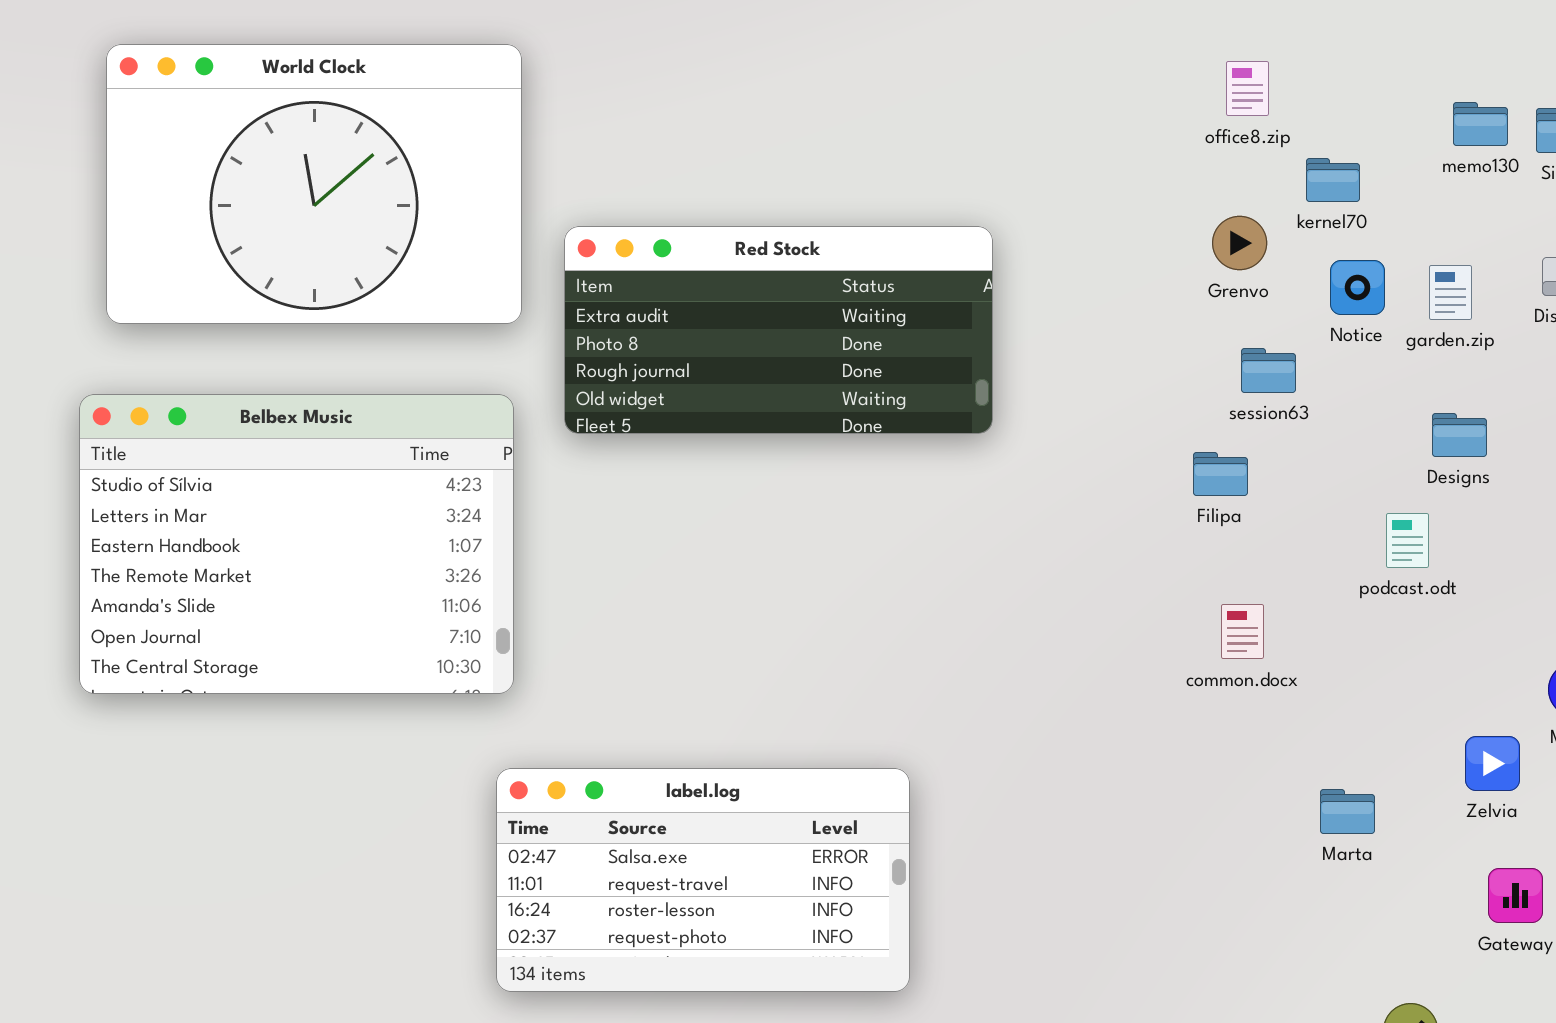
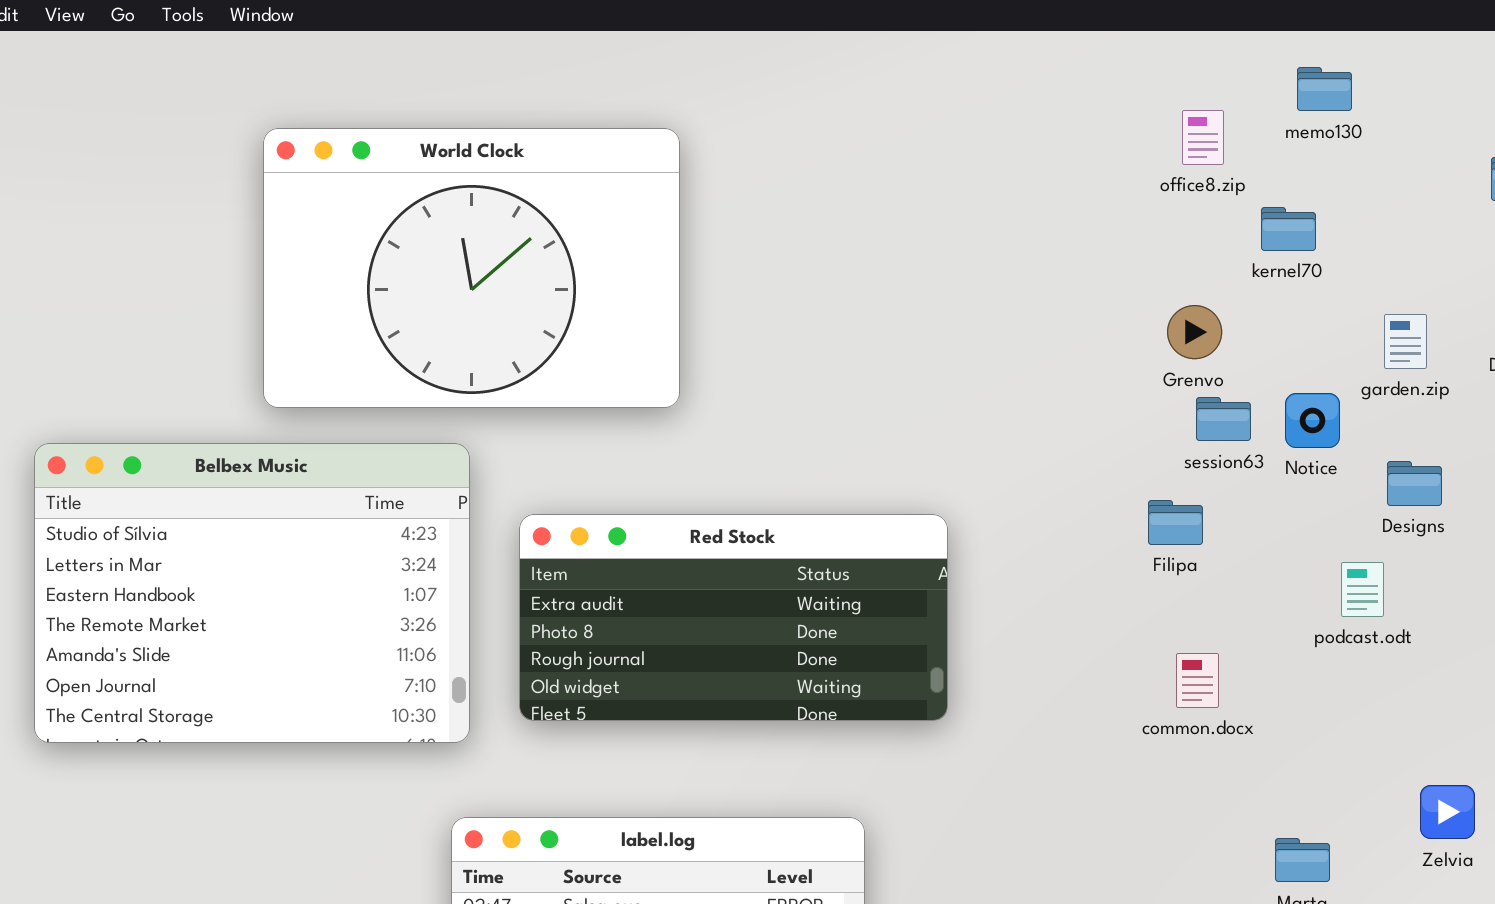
World Clock: [106,44,522,324] -> [263,128,680,408], moved
memo130: [1453,102,1508,146] -> [1297,67,1352,111], moved
Grenvo: [1212,216,1267,270] -> [1167,305,1222,359], moved
Red Stock: [564,226,993,434] -> [519,514,948,721], moved
Notice: [1330,260,1385,315] -> [1285,393,1340,448], moved

